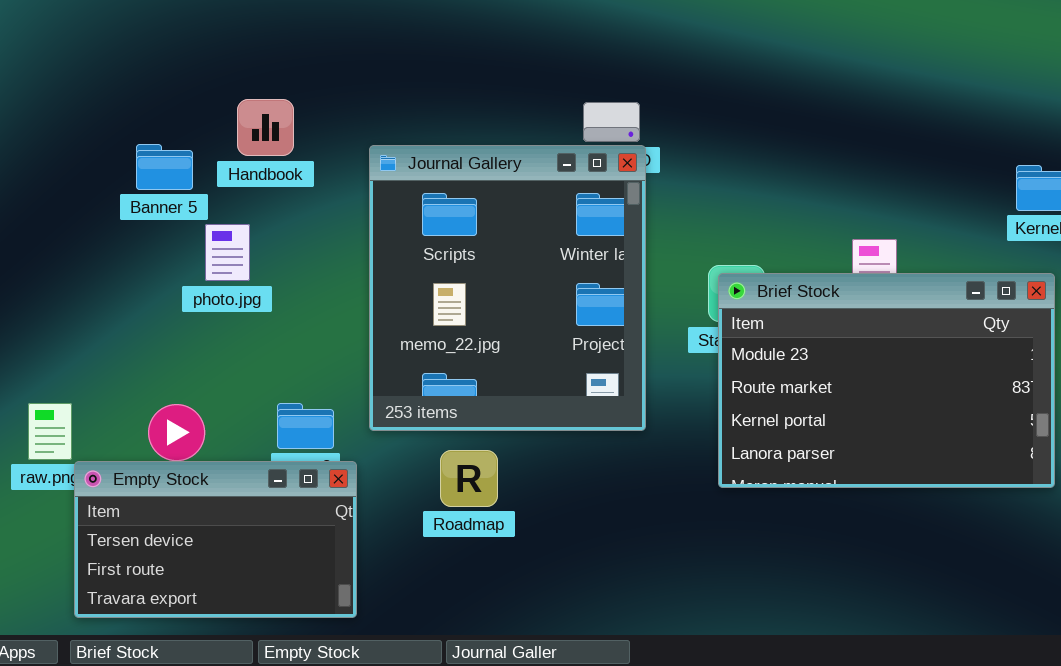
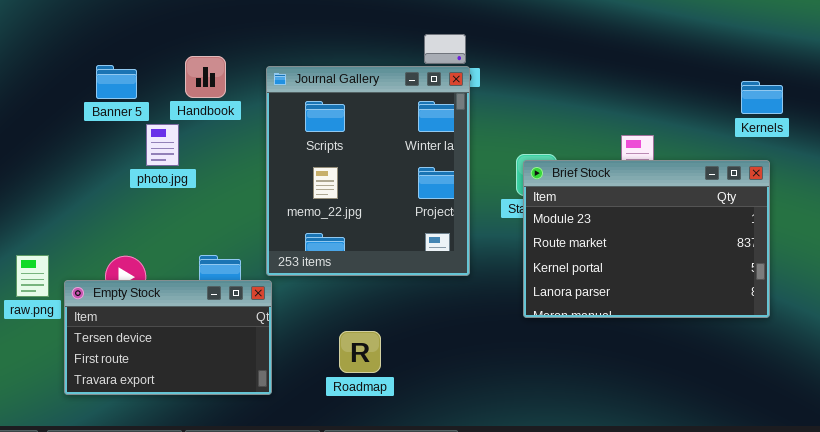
Handbook: [237,99,294,156] -> [185,56,226,98], moved
Roadmap: [440,450,498,507] -> [339,331,381,373], moved
Empty Stock: [74,461,357,618] -> [64,280,272,395], moved

